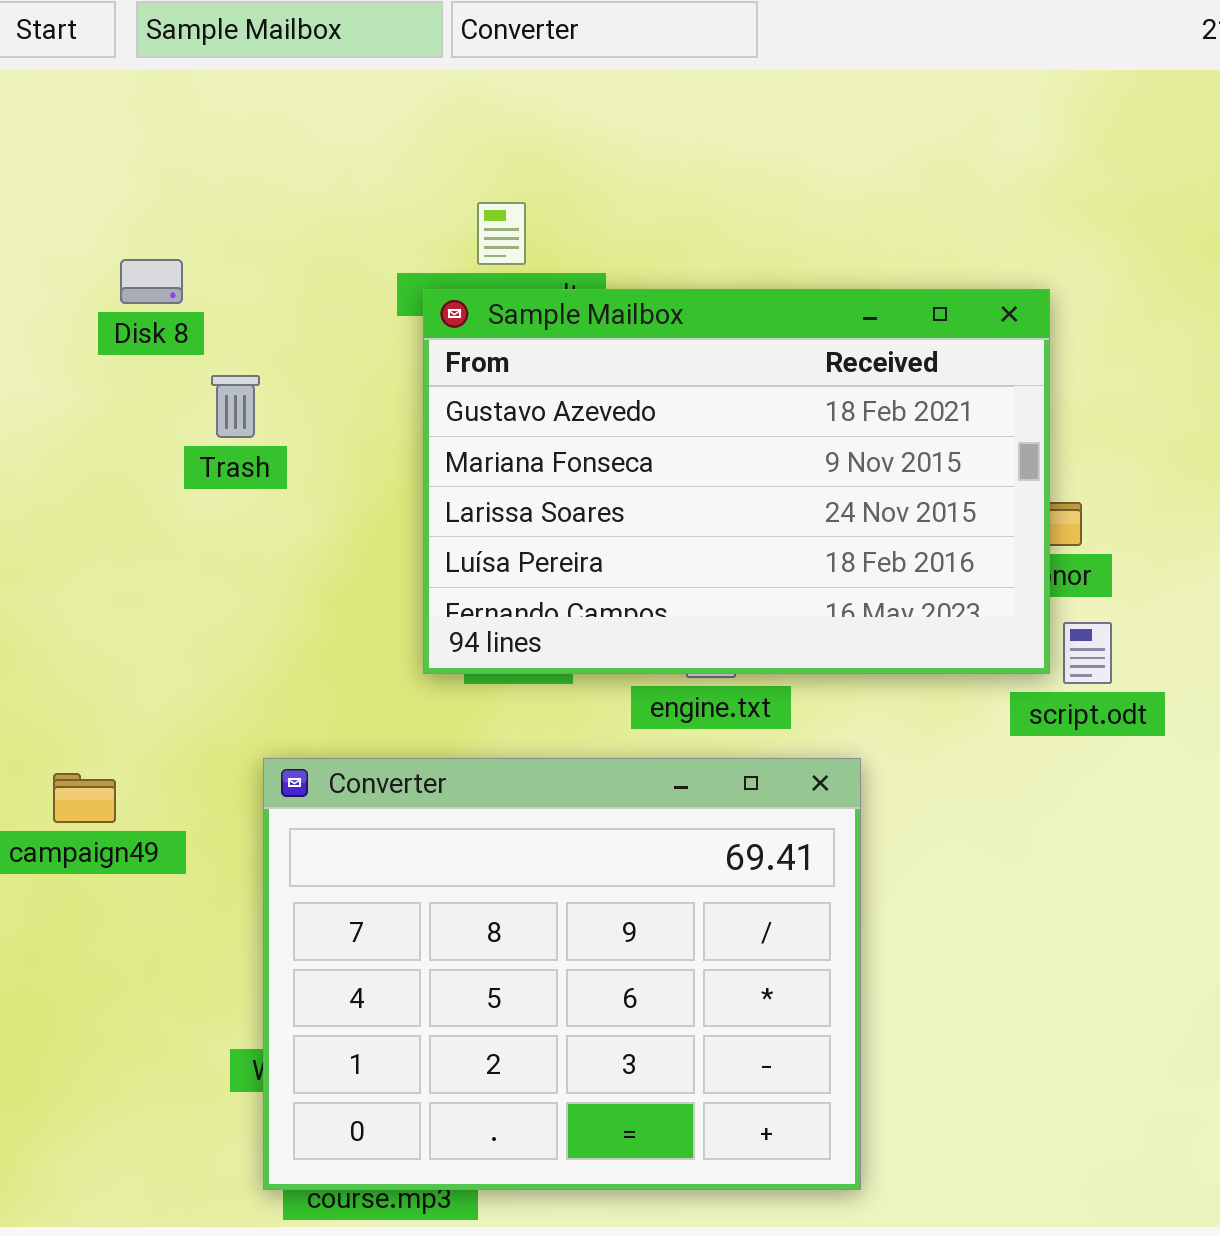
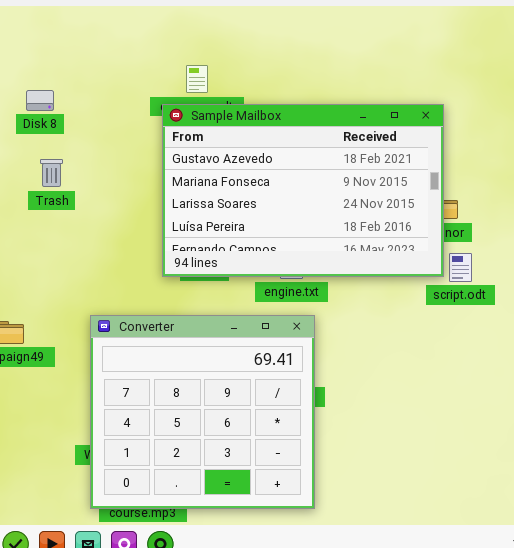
Trash: [211,375,260,438] -> [40,159,63,187], moved
Converter: [263,758,861,1190] -> [90,315,315,509], resized

